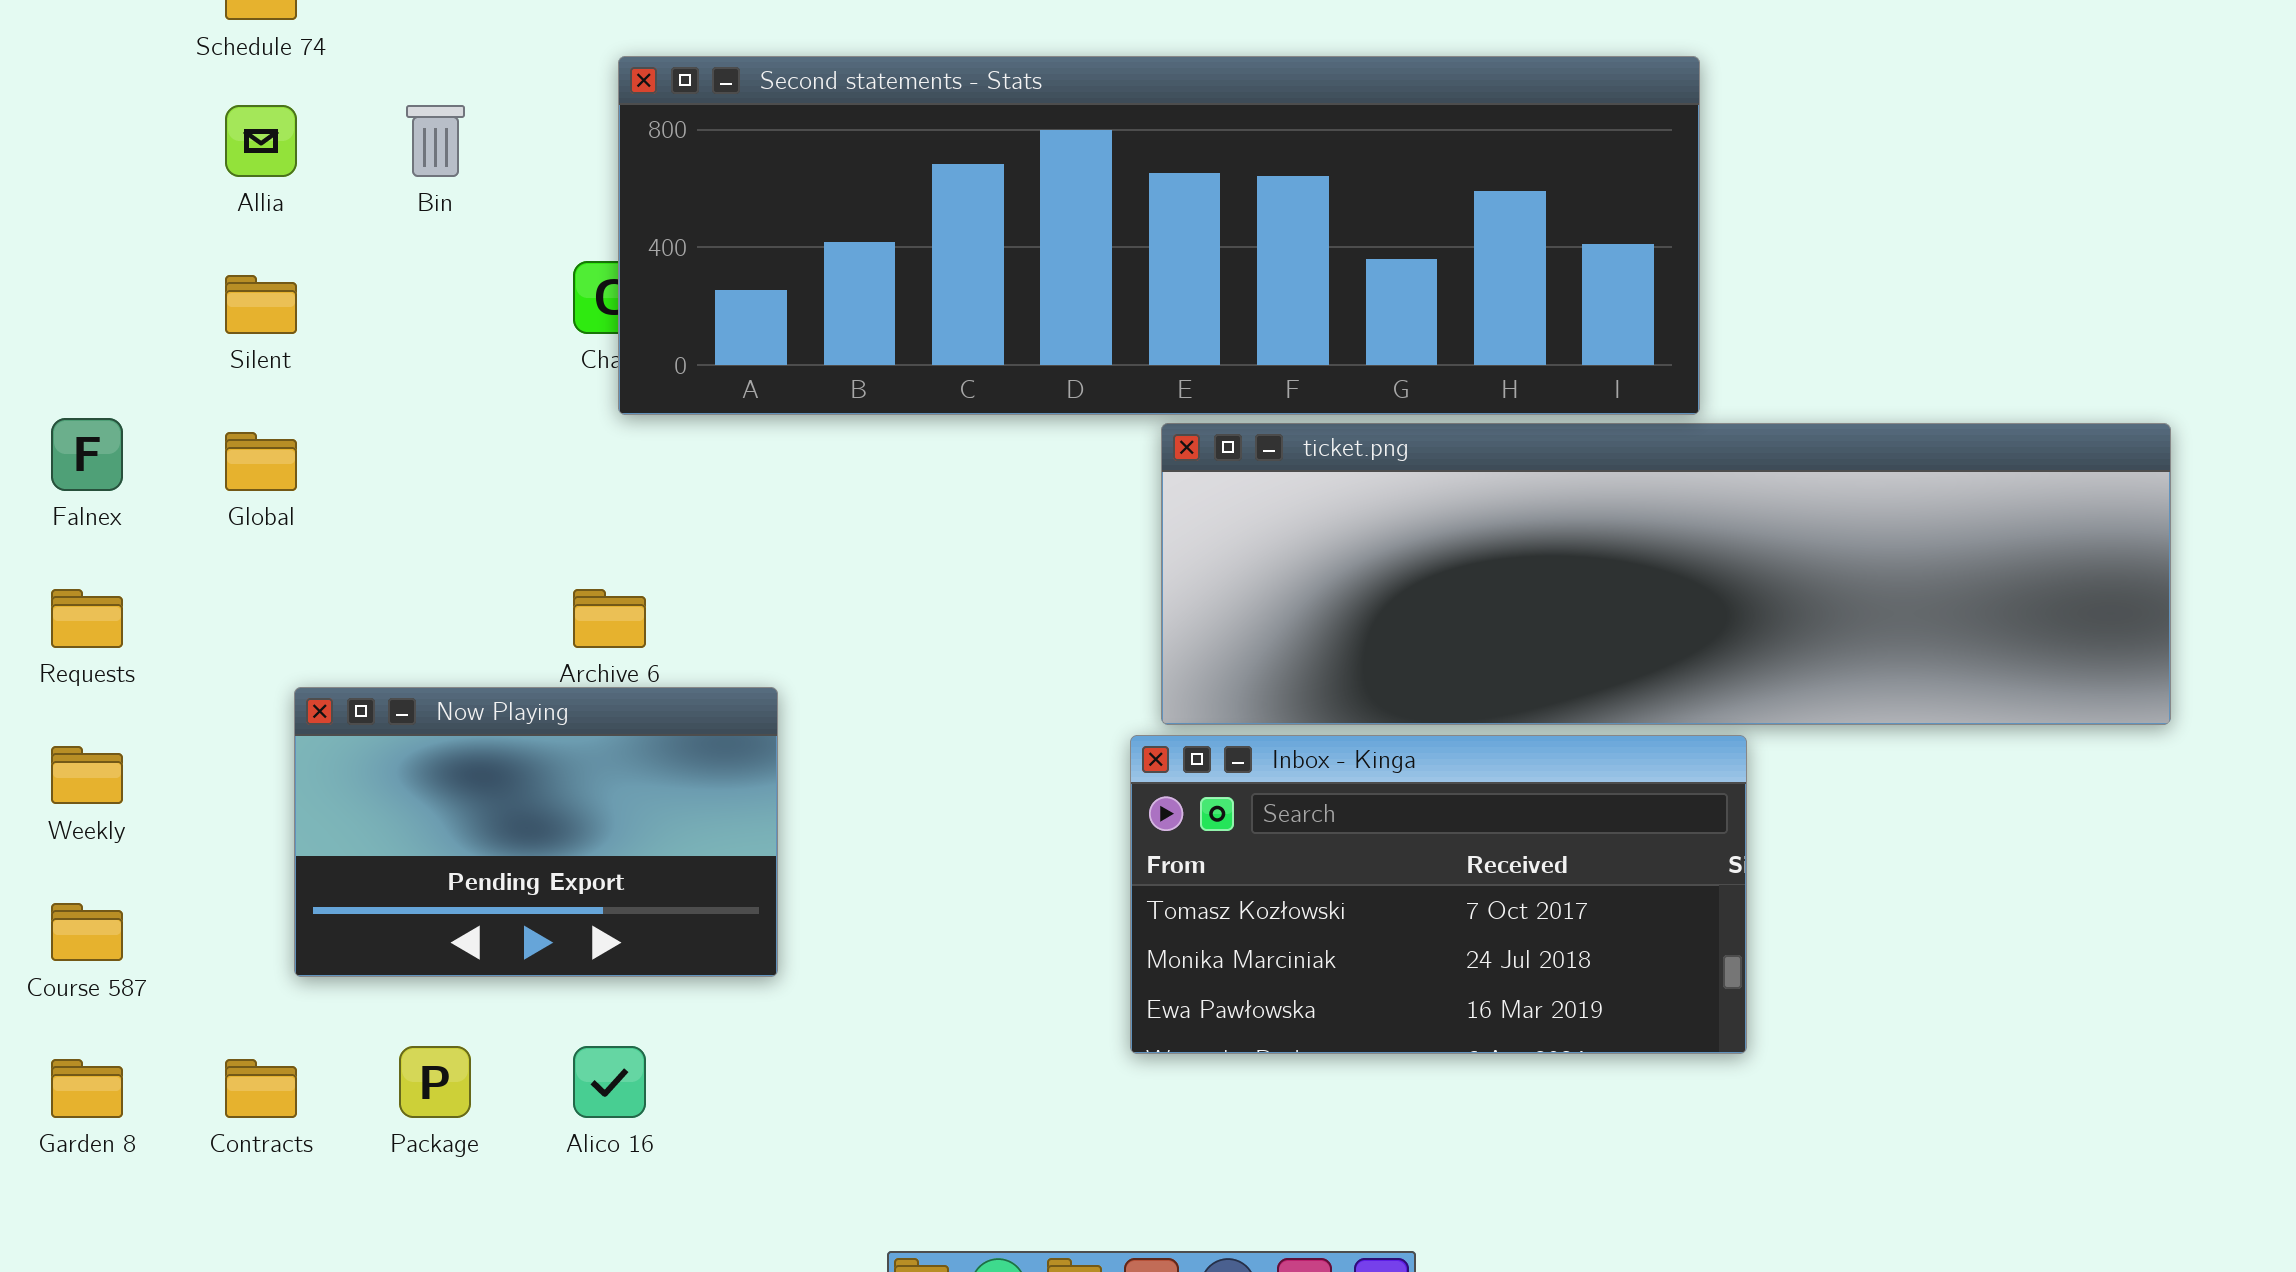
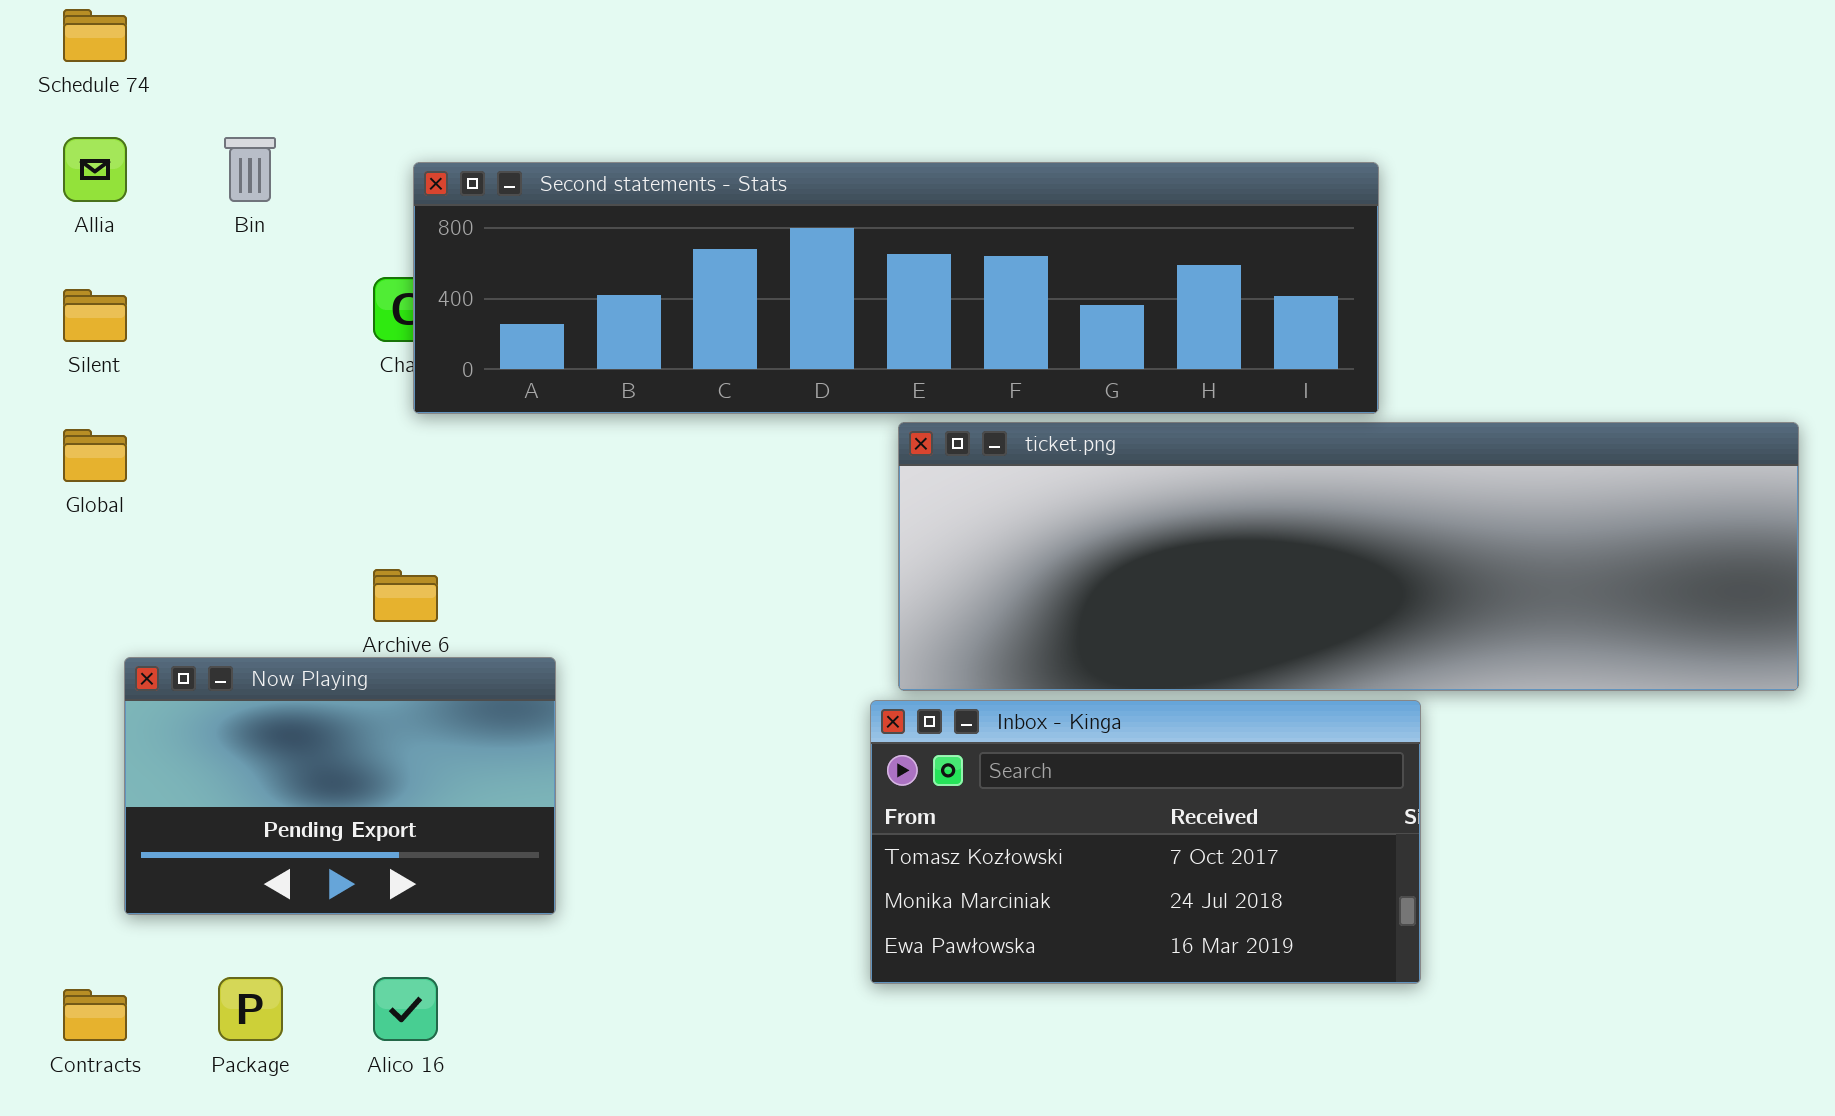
Second statements - Stats: [618,56,1700,415] -> [413,162,1379,414], resized

